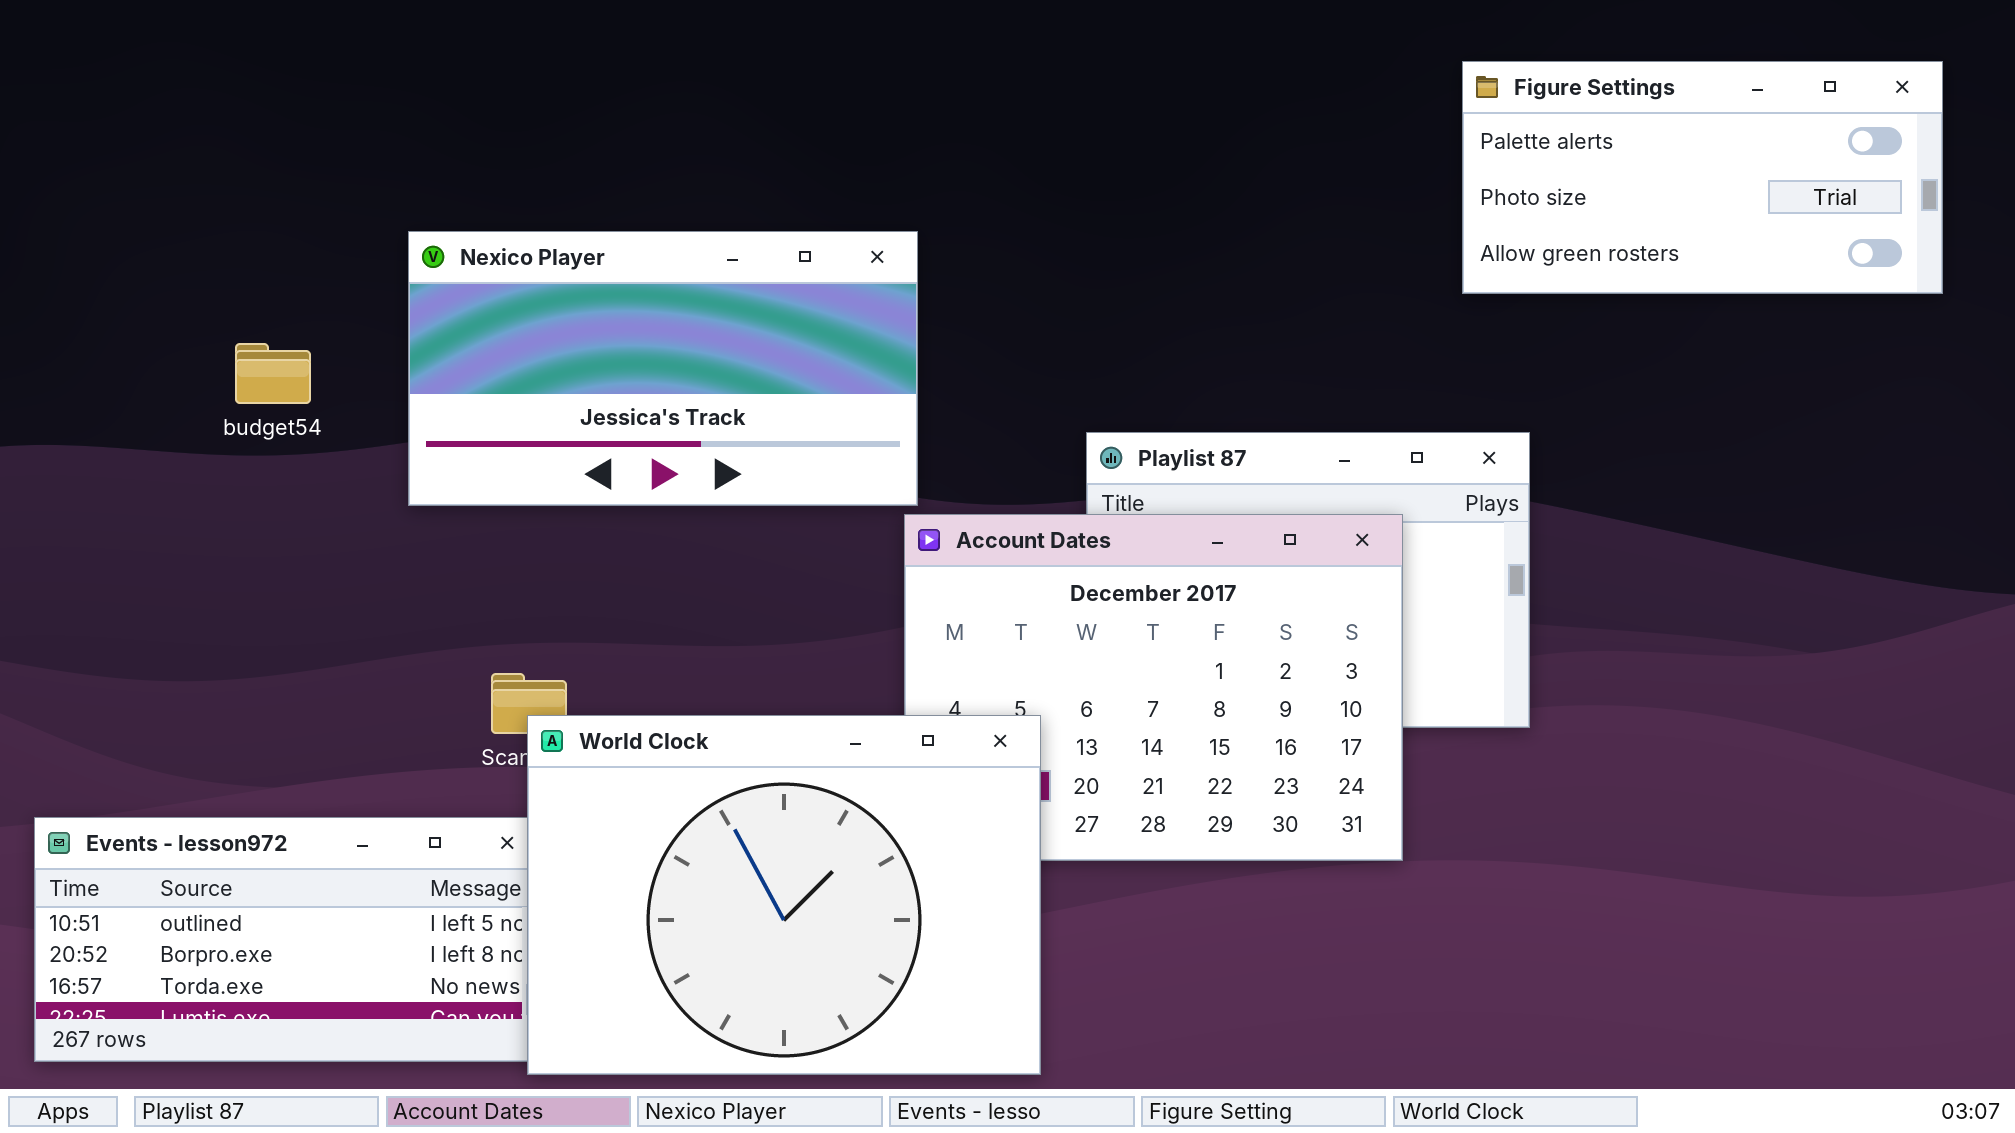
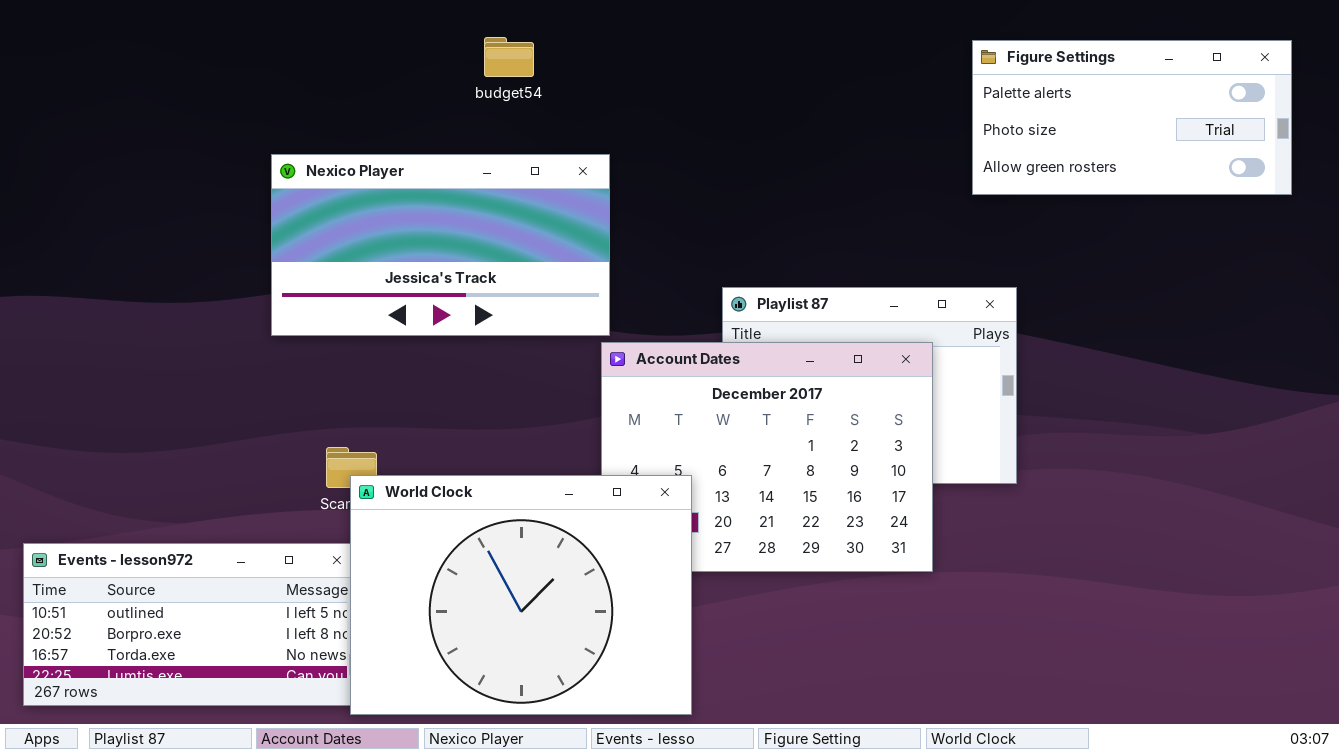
budget54: [235,343,311,404] -> [484,37,534,77], moved

